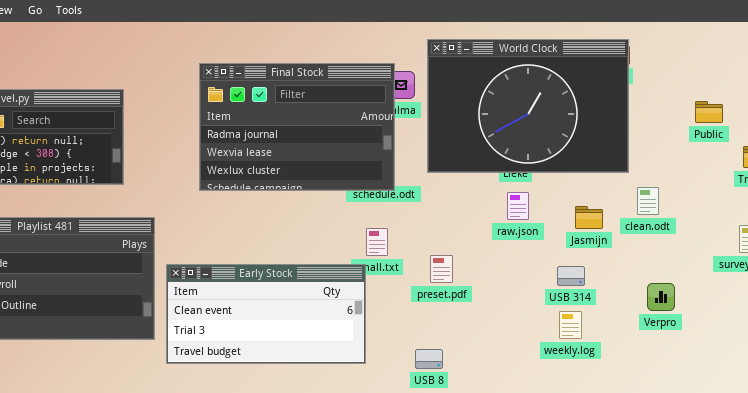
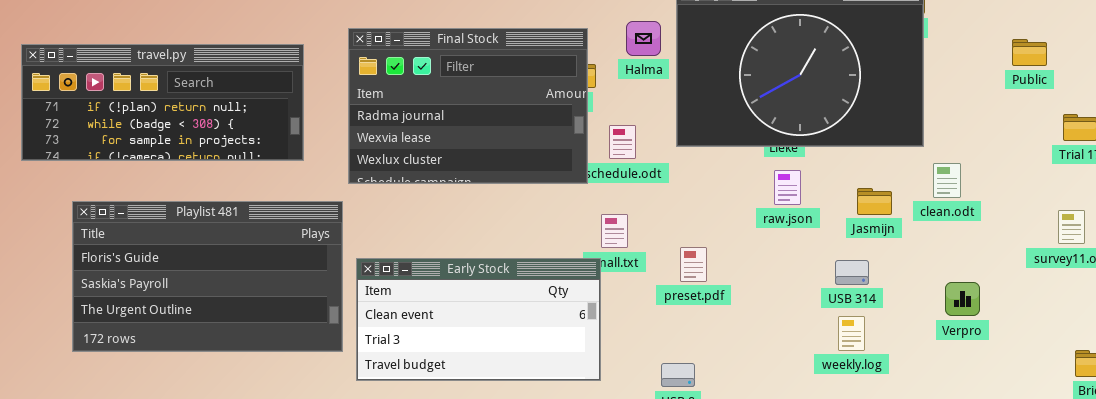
Final Stock: [199,63,395,191] -> [348,28,588,184], moved
Public: [695,101,723,123] -> [1012,39,1047,66], moved

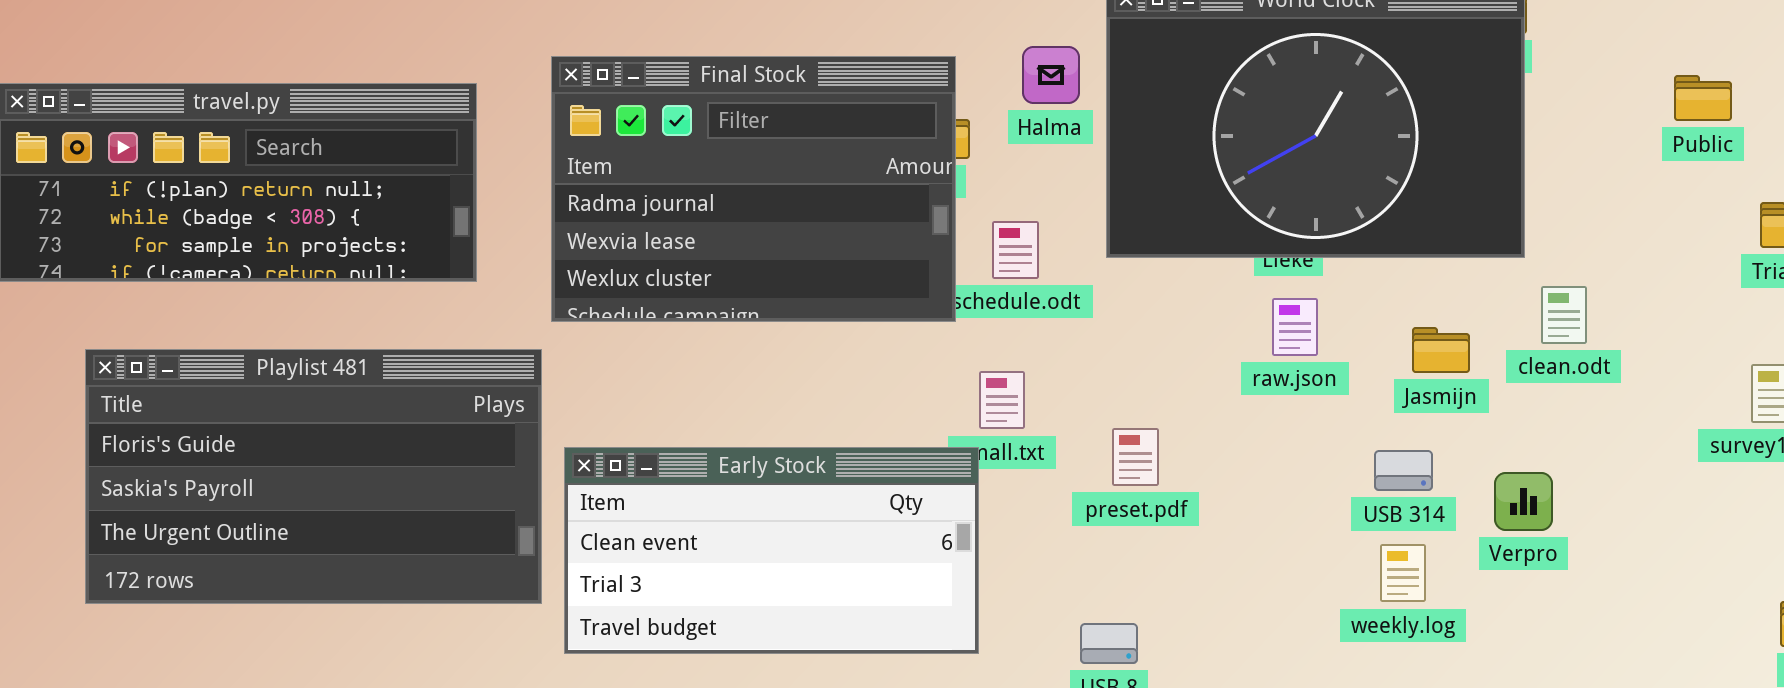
Verpro: [945,282,980,316] -> [1494,472,1553,531], moved

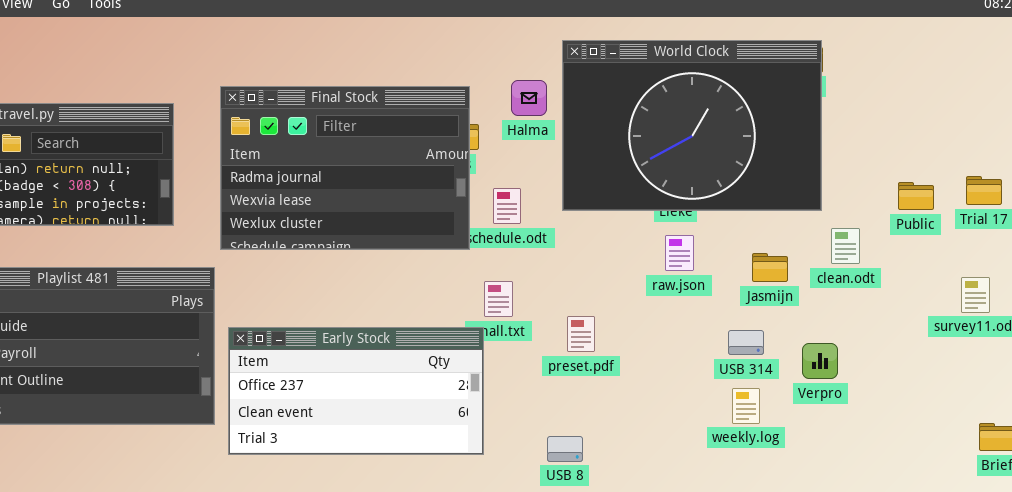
Public: [1674,75,1732,121] -> [898,182,934,210], moved
Early Stock: [564,447,979,654] -> [228,327,484,455], scrolled up 1 row

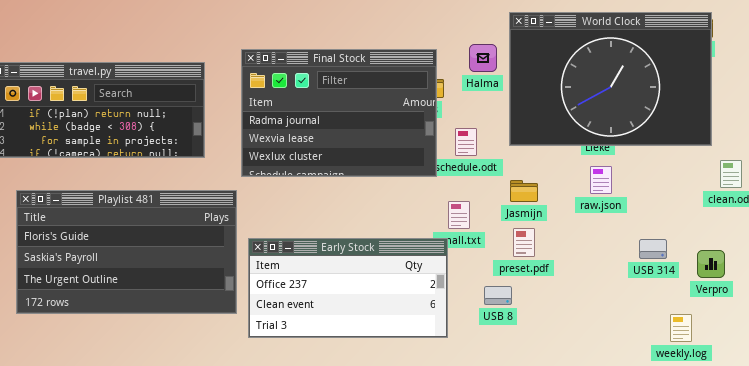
Jasmijn: [752,253,788,282] -> [510,180,538,202], moved
weekly.log: [732,388,760,424] -> [670,314,692,342], moved
USB 8: [547,436,583,462] -> [484,286,512,305], moved

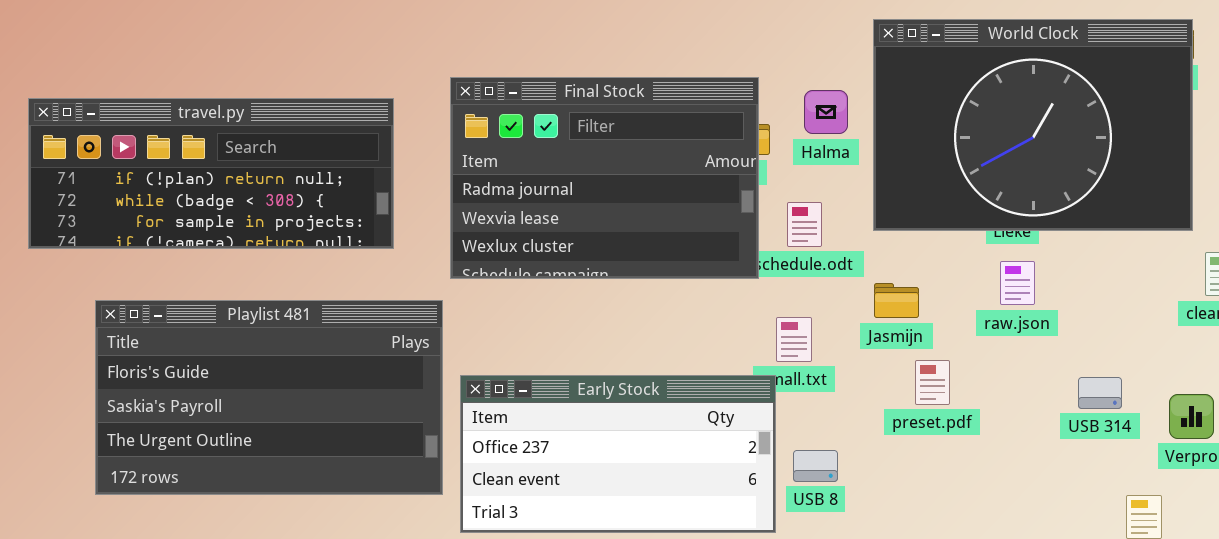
Halma: [469,44,497,72] -> [804,90,848,134], moved
preset.pdf: [513,228,535,257] -> [915,360,950,405], moved
USB 8: [484,286,512,305] -> [793,450,838,482], moved

